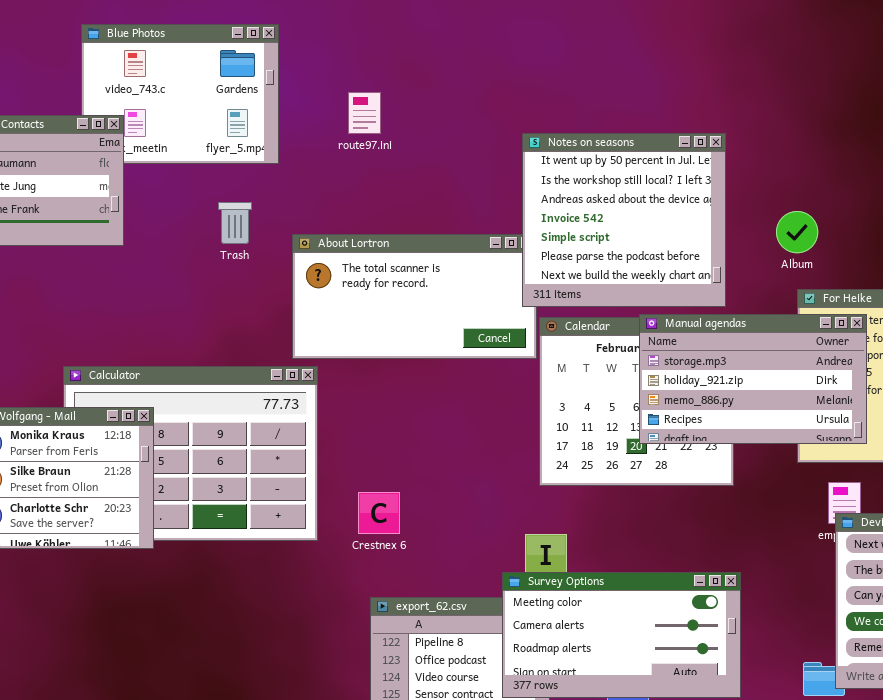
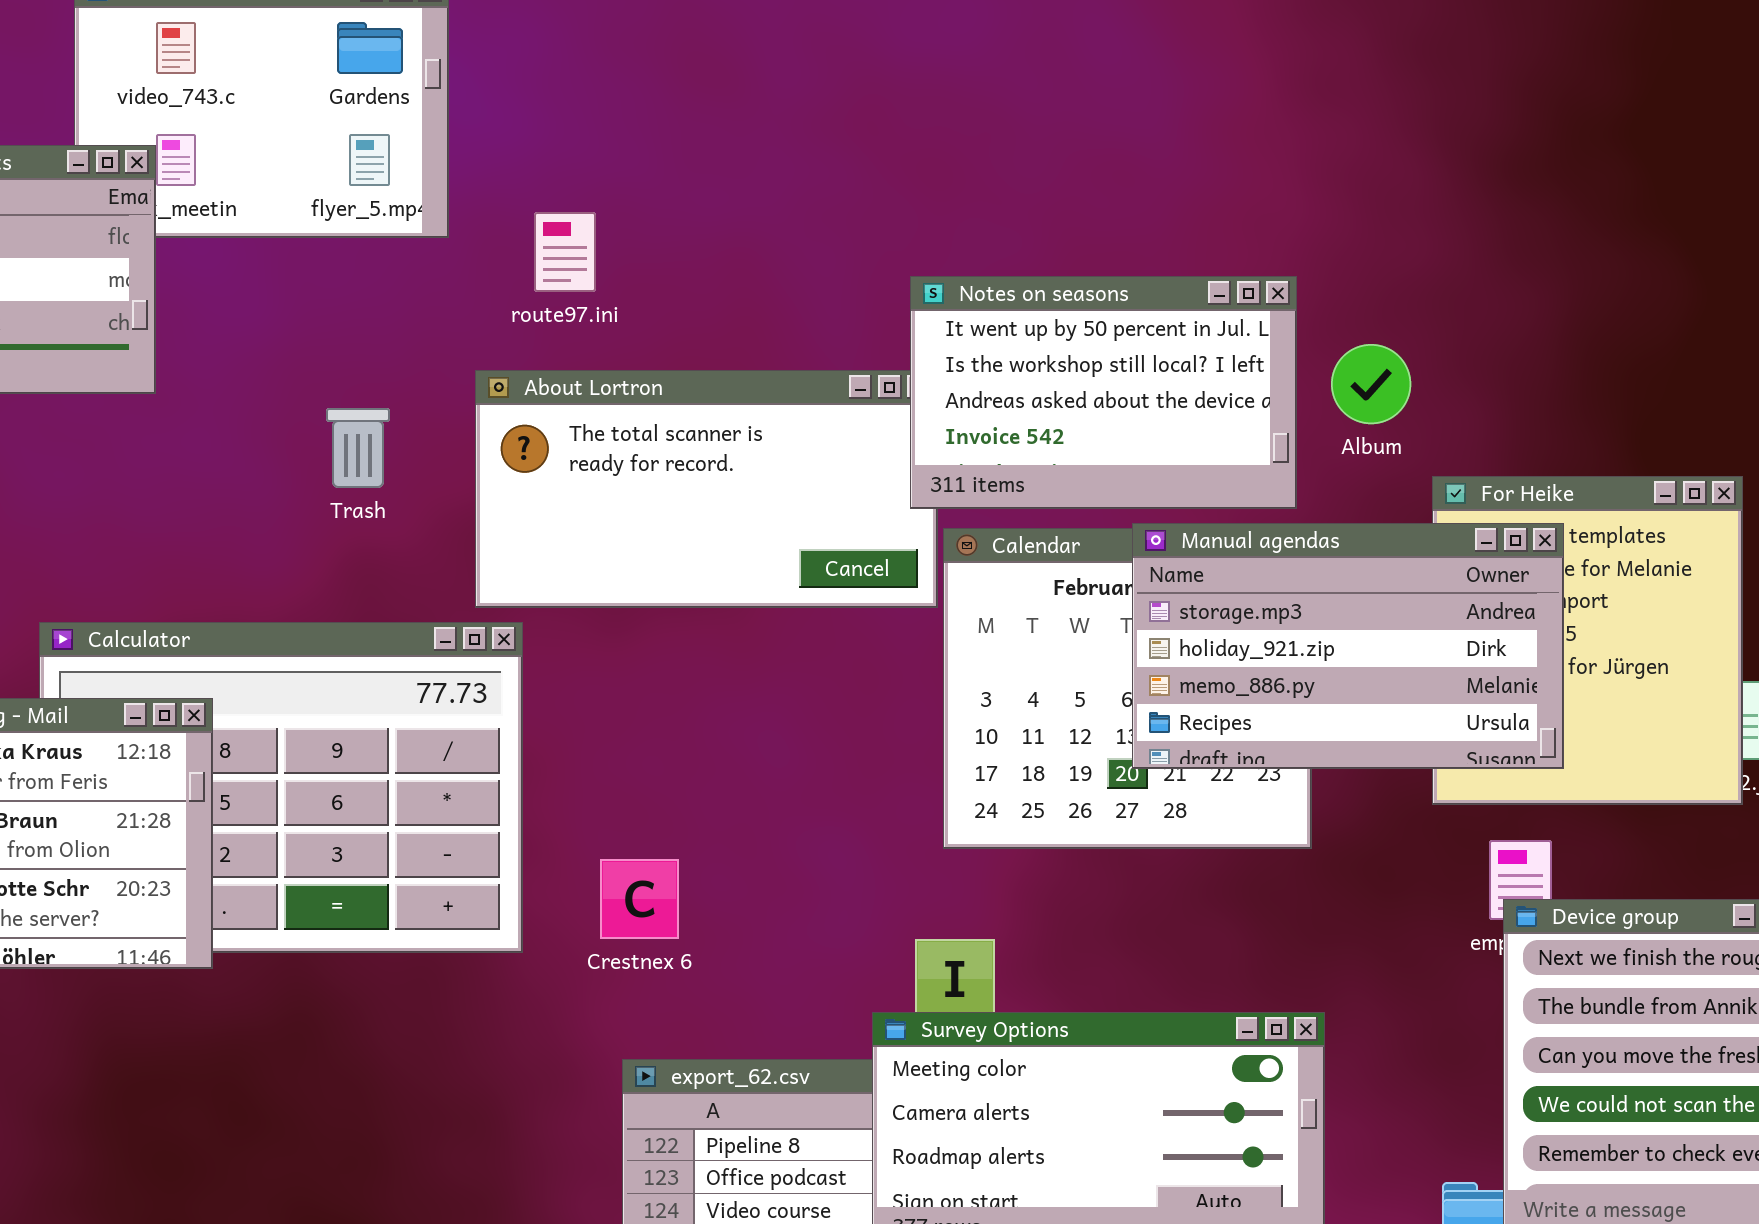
route97.ini: [348,92,381,134] -> [534,212,596,292], moved
Notes on seasons: [522,133,726,307] -> [910,276,1297,509], resized
Trash: [218,202,252,244] -> [326,408,390,488], moved
Album: [776,211,818,253] -> [1331,344,1411,424], moved

